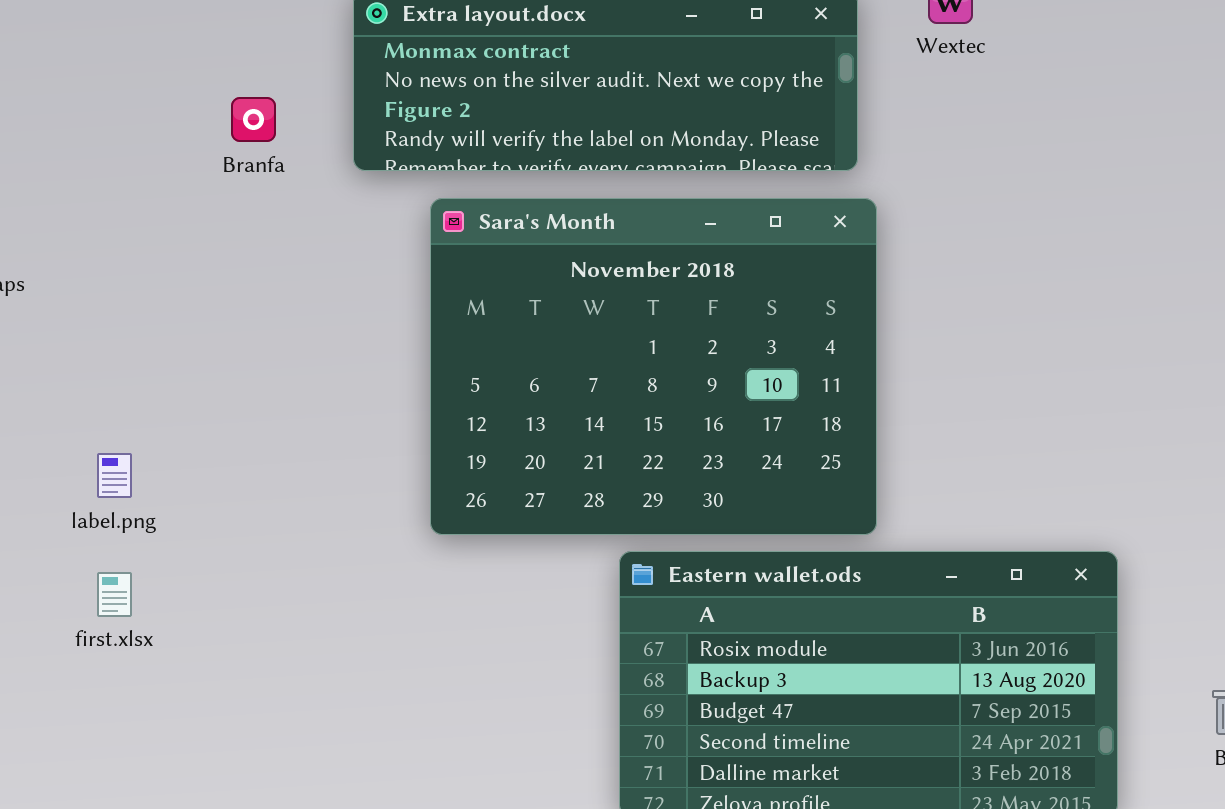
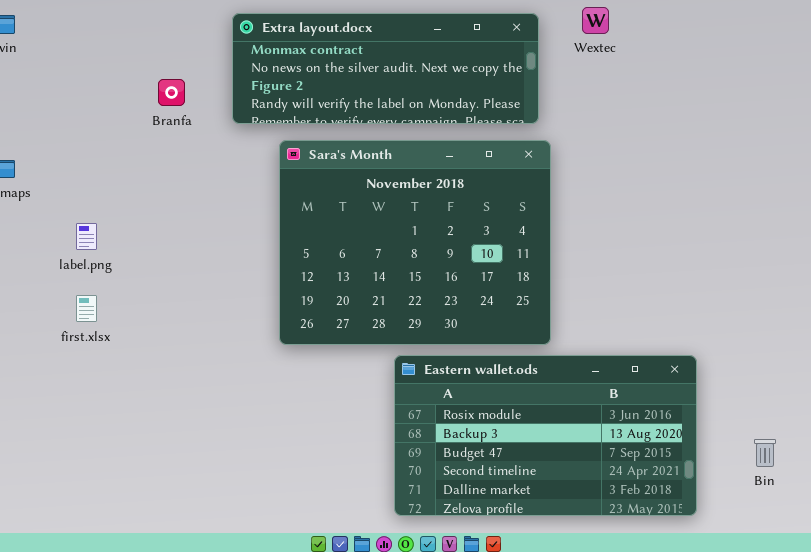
label.png: [97,453,132,498] -> [76,223,97,250], moved
first.xlsx: [97,572,132,617] -> [76,295,97,322], moved

